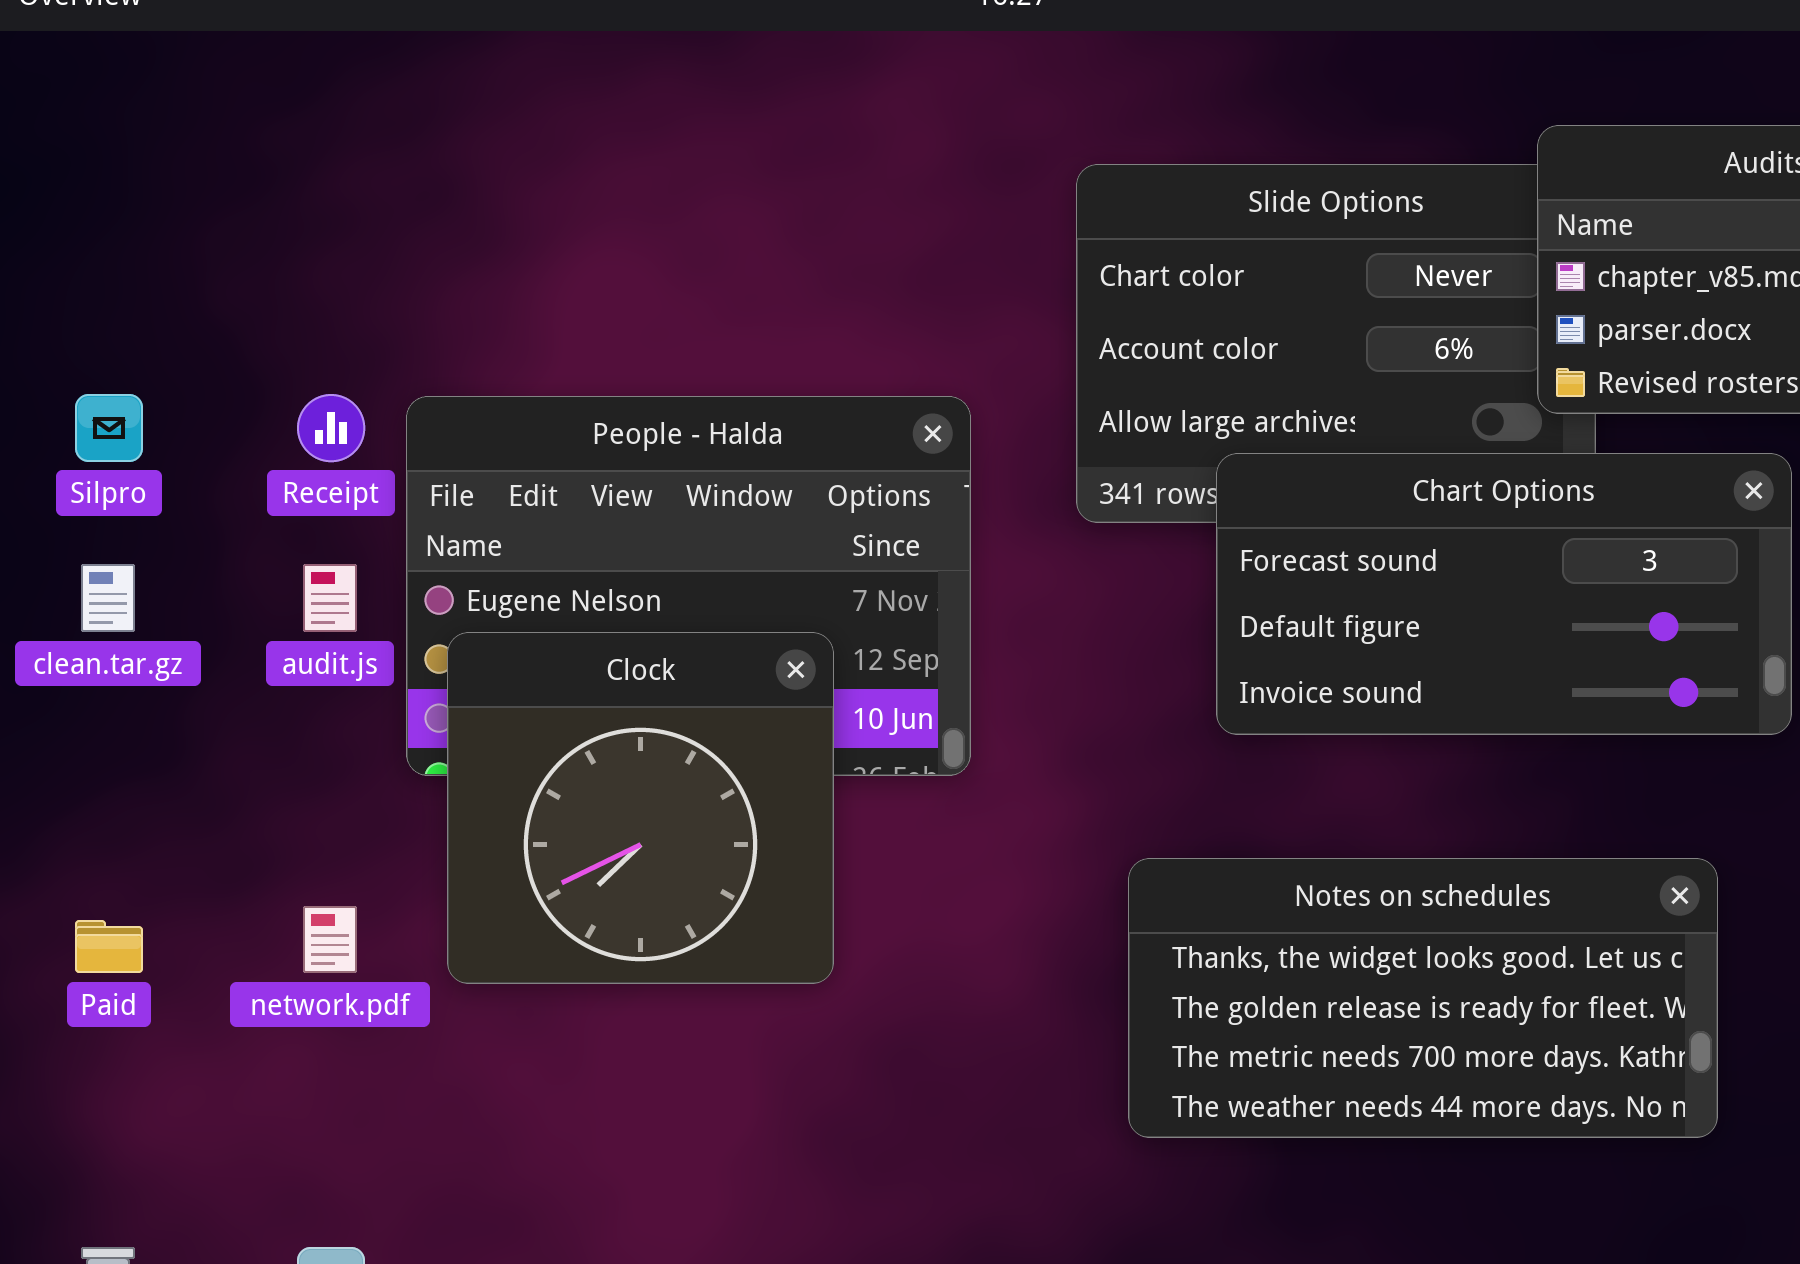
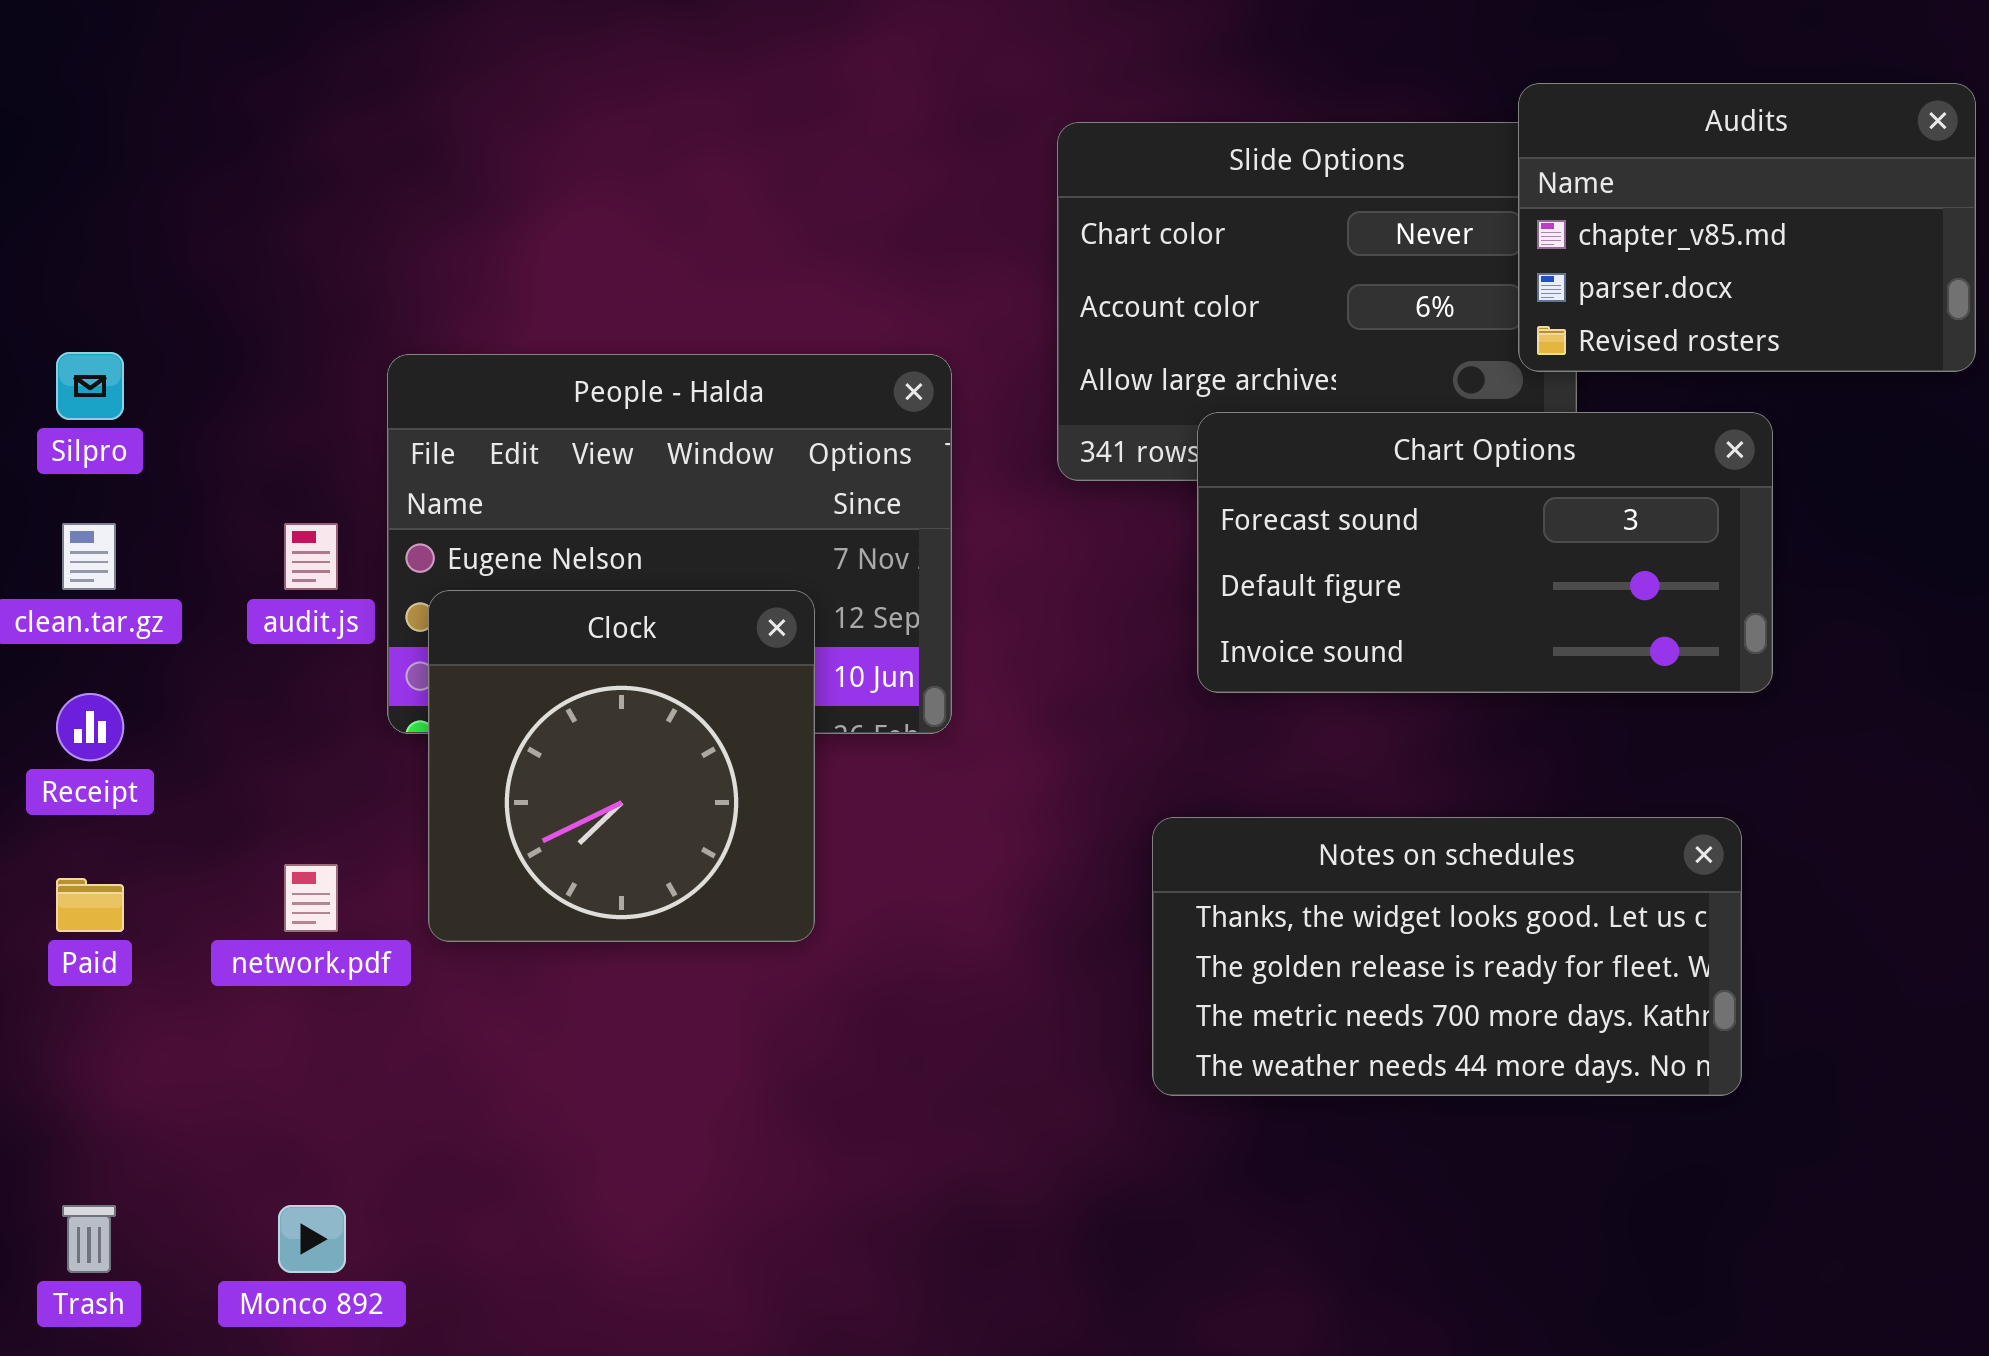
Receipt: [297,394,365,462] -> [56,693,124,761], moved
Notes on schedules: [1128,858,1718,1138] -> [1152,817,1742,1096], moved

